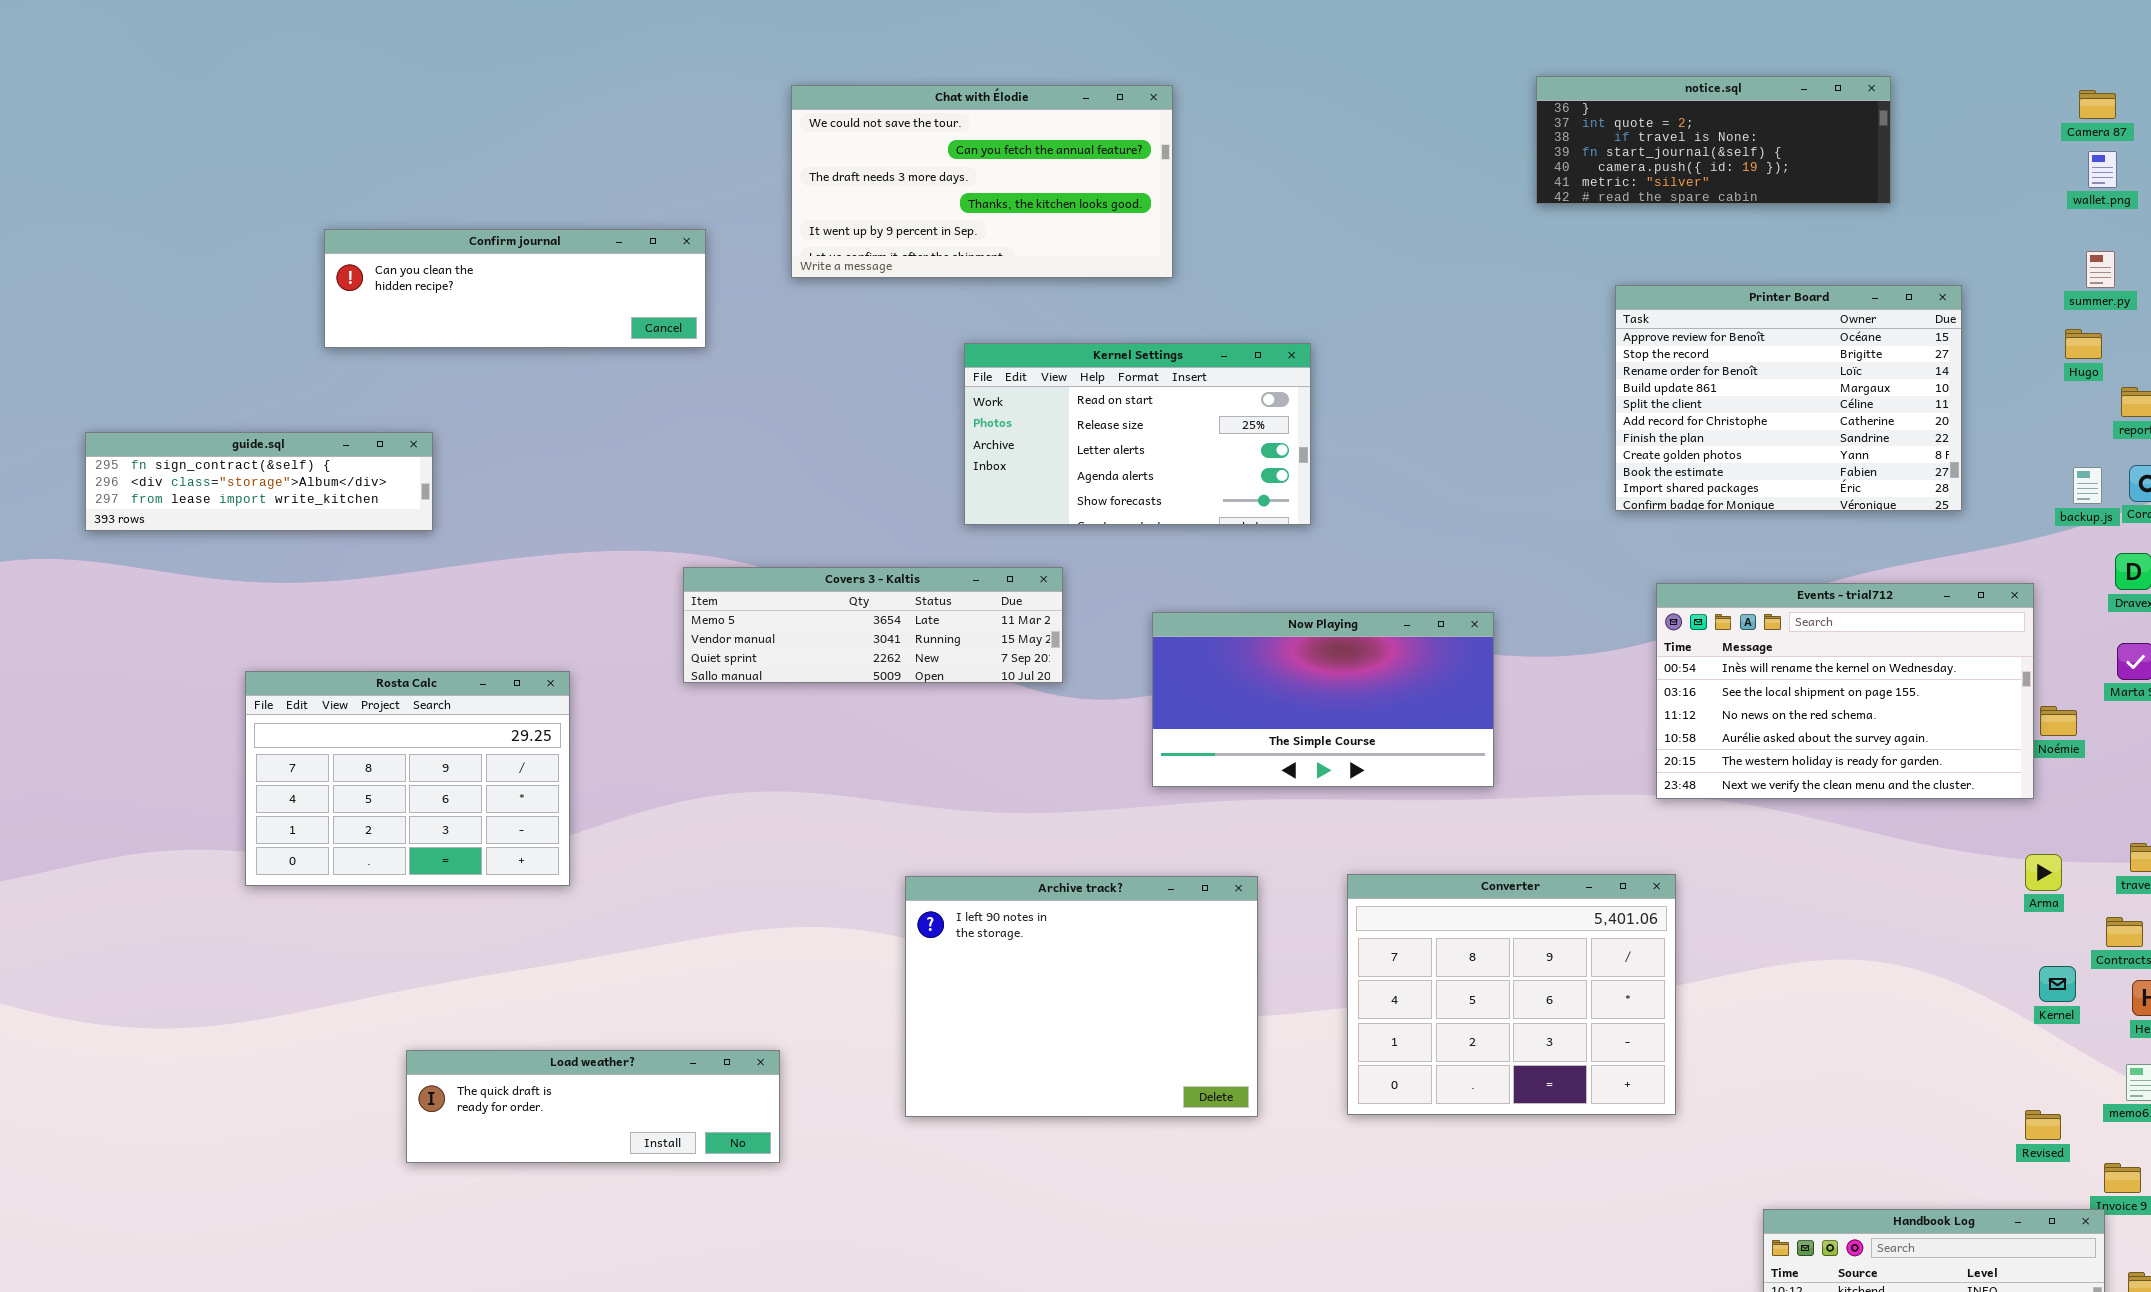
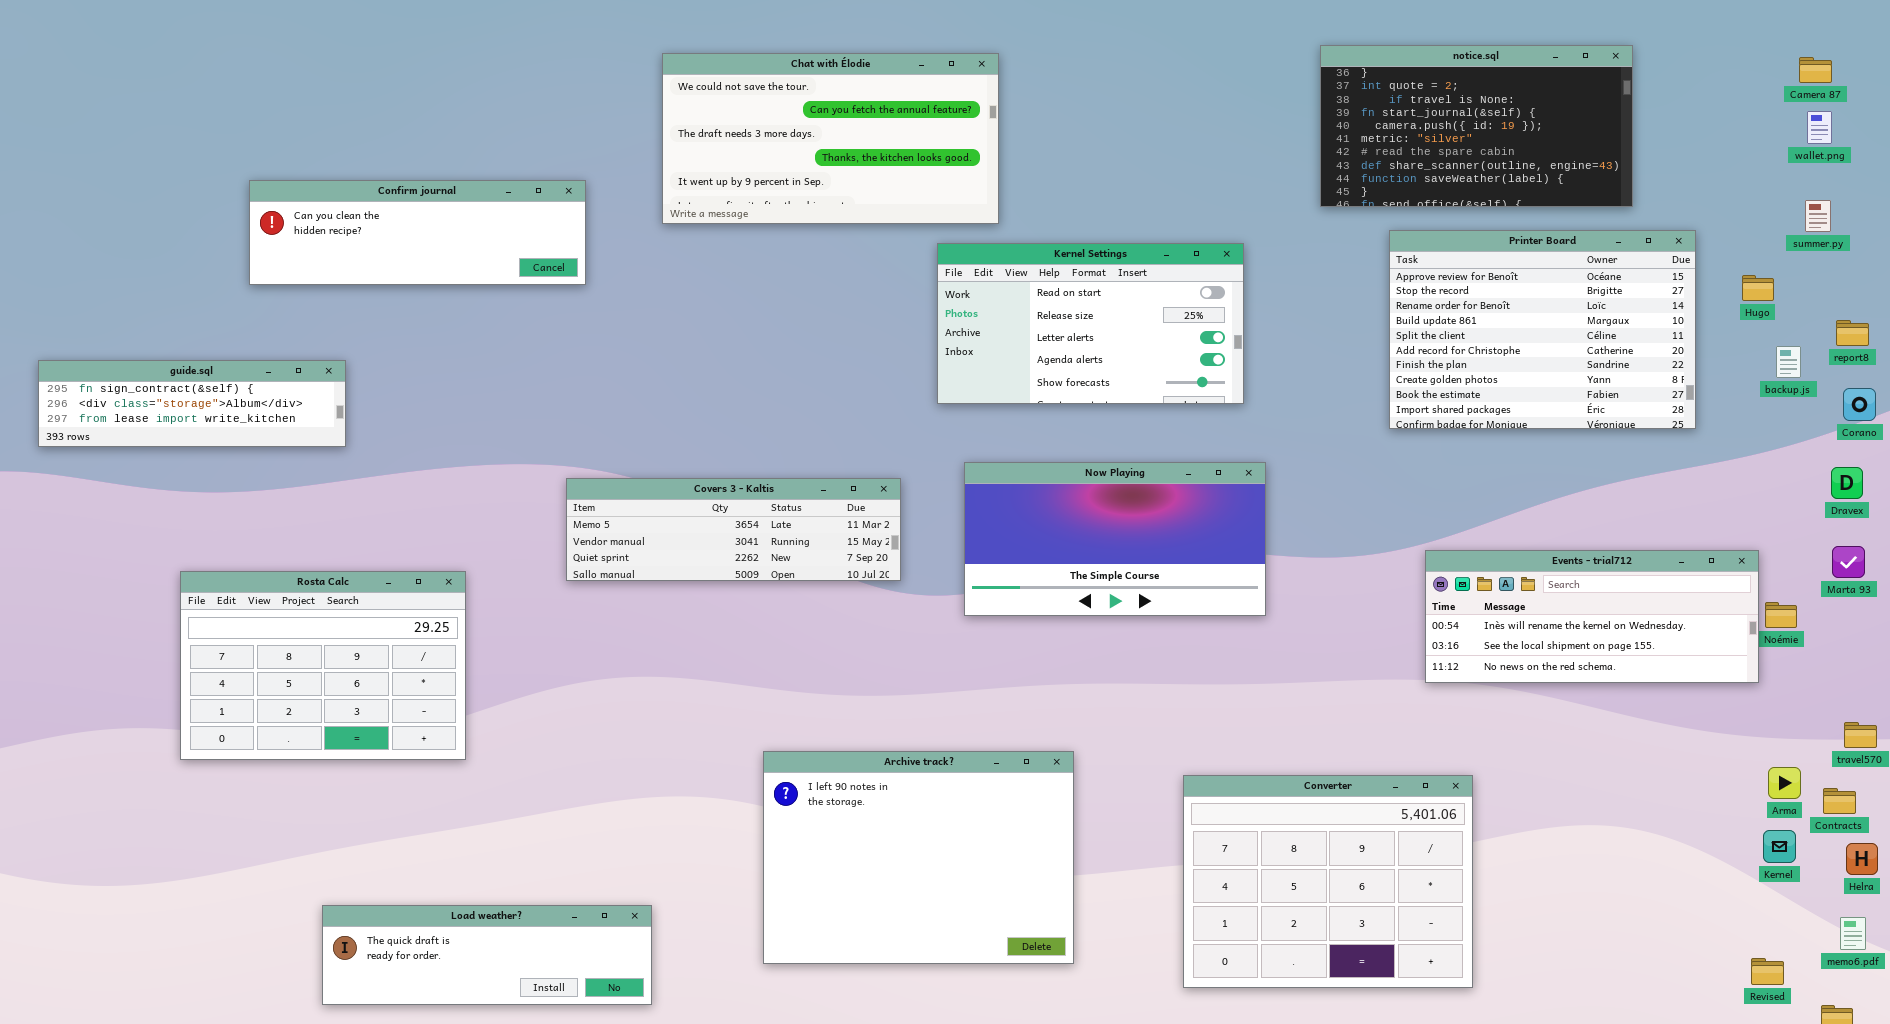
notice.sql: [1536,76,1891,204] -> [1320,45,1633,207], resized
Hugo: [2065,329,2102,359] -> [1742,275,1774,301], moved
Kernel Settings: [964,343,1311,525] -> [937,243,1244,404], moved
backup.js: [2073,467,2102,504] -> [1776,346,1801,378], moved
Events - trial712: [1656,583,2034,799] -> [1425,550,1759,683], resized
Now Playing: [1152,612,1494,787] -> [964,462,1266,616], moved
Arma: [2025,854,2062,891] -> [1768,767,1801,799], moved
Converter: [1347,874,1676,1115] -> [1183,775,1473,988], moved

